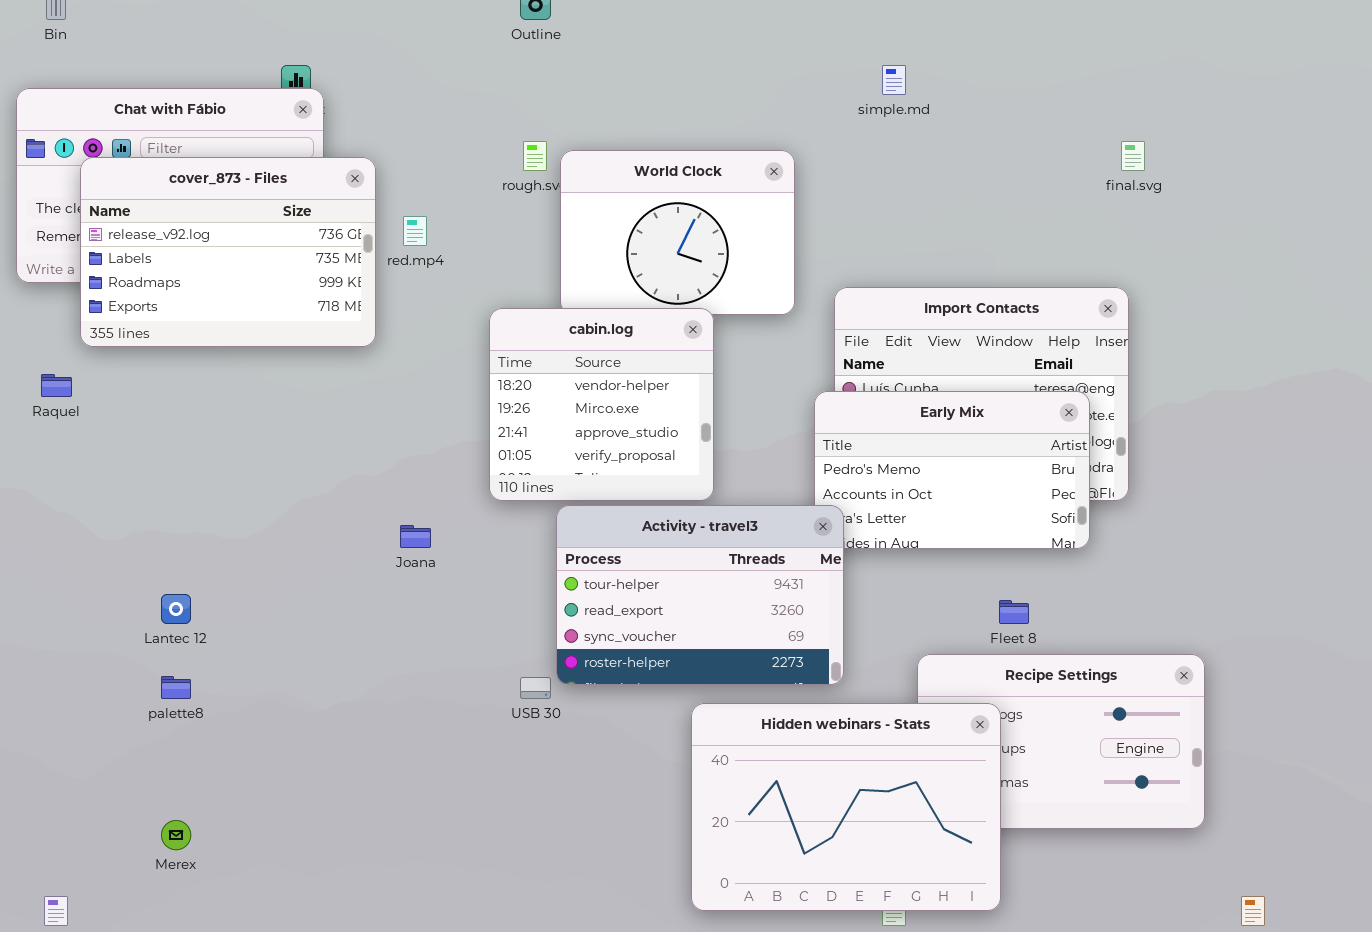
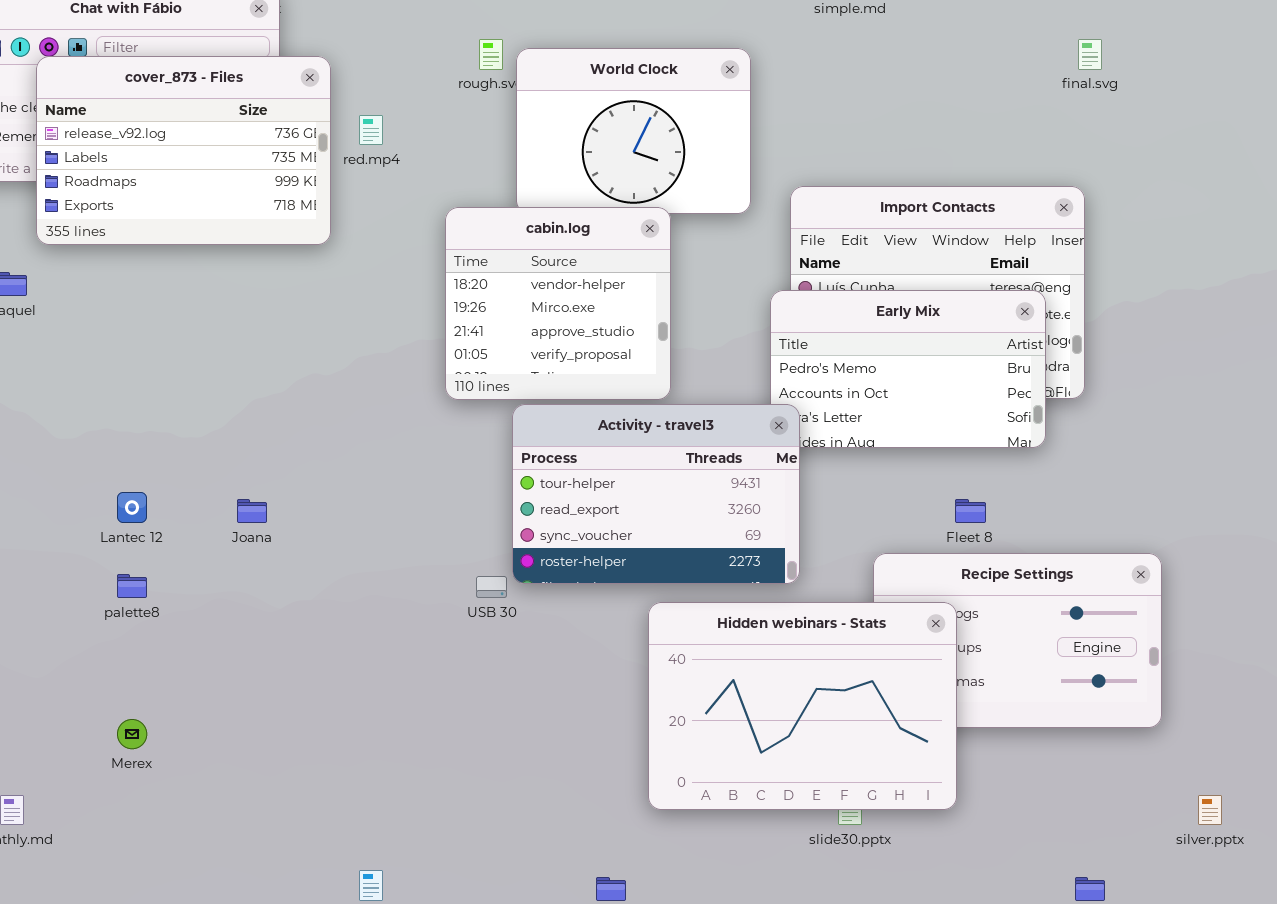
Joana: [400,525,431,548] -> [237,499,267,523], moved

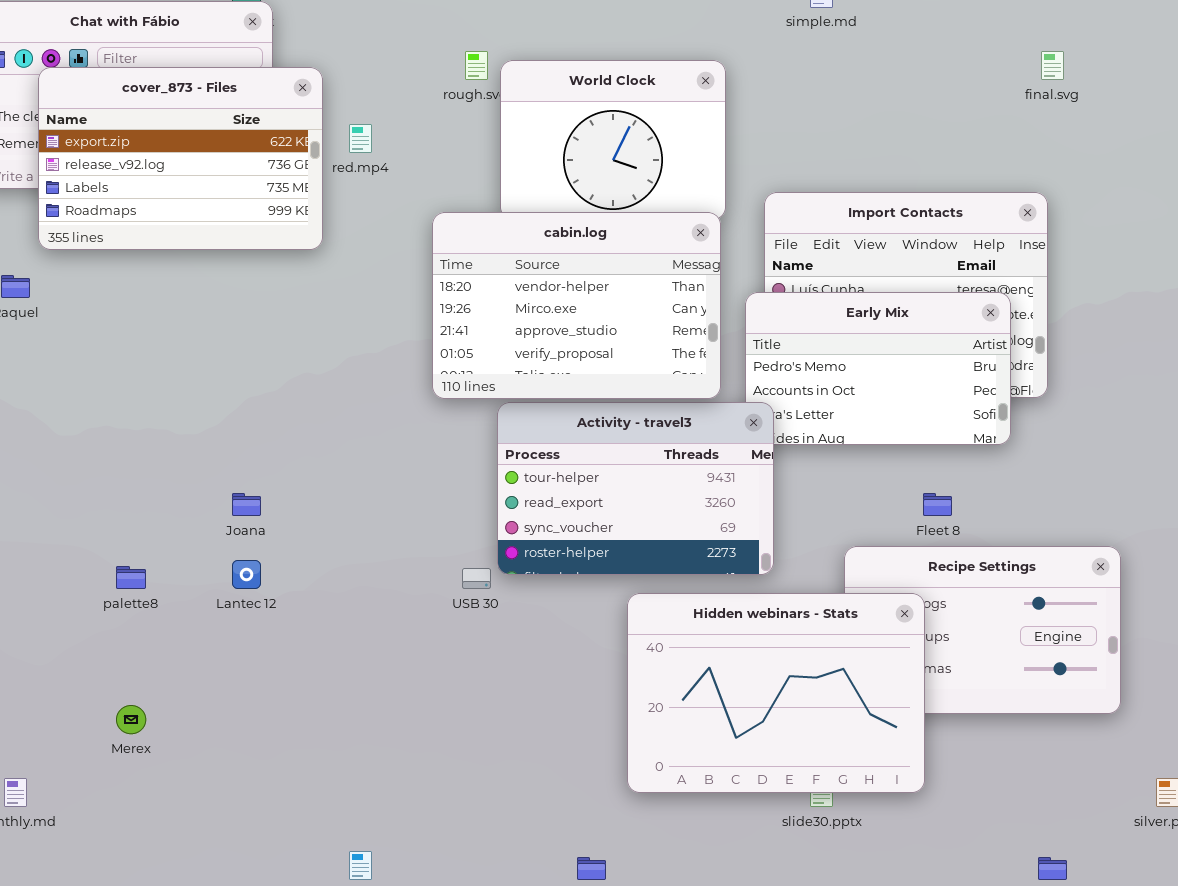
cover_873 - Files: [36,56,331,245] -> [38,67,323,250], scrolled up 1 row
cabin.log: [445,207,671,400] -> [432,212,721,399], resized
Lantec 12: [117,492,147,523] -> [232,560,261,589], moved

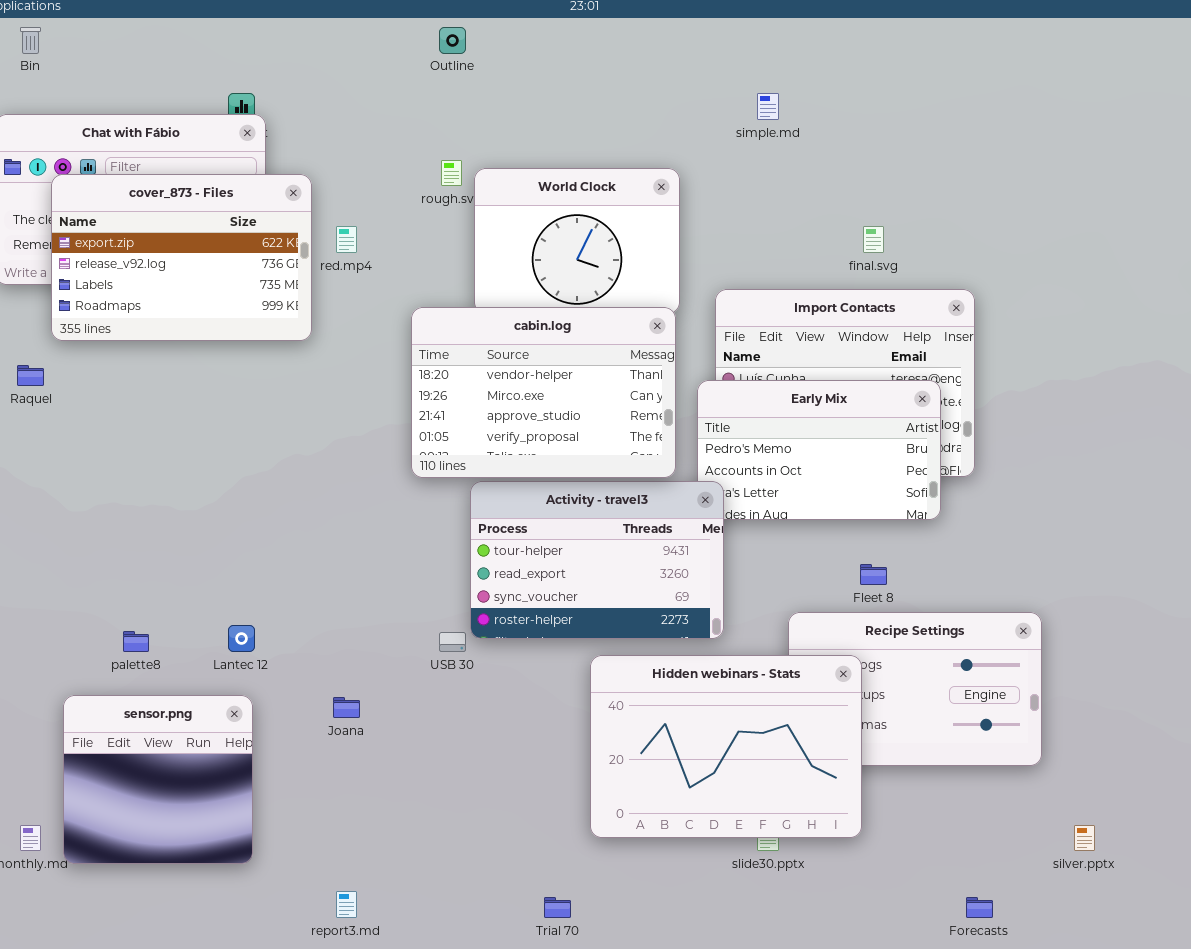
final.svg: [1041,51,1064,80] -> [863,226,884,253], moved
Joana: [232,493,261,516] -> [333,697,360,718], moved
sensor.png: none -> [63,695,253,864], opened

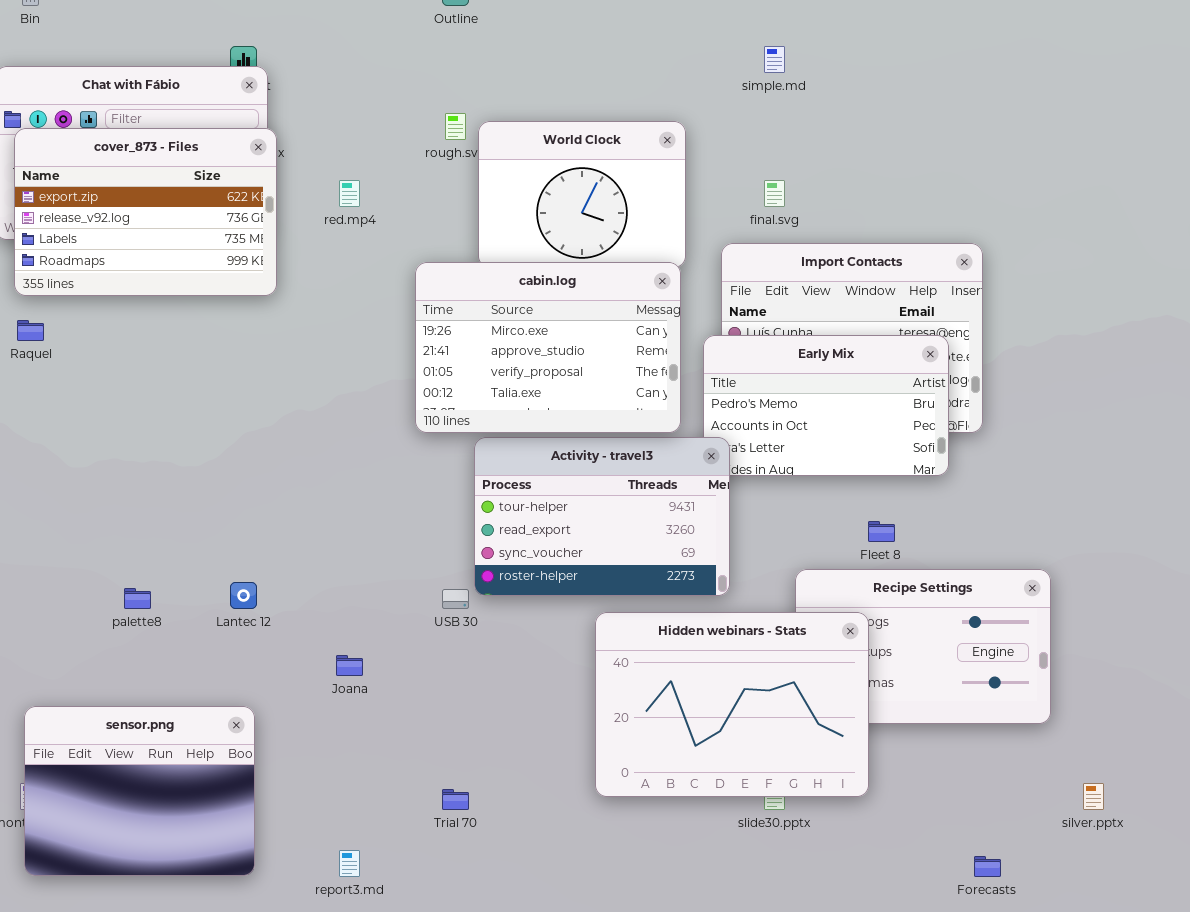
cover_873 - Files: [51,174,312,341] -> [14,128,277,296], moved
final.svg: [863,226,884,253] -> [764,180,785,207], moved
cabin.log: [411,307,676,478] -> [415,262,681,433], scrolled down 1 row
sensor.png: [63,695,253,864] -> [24,706,255,876], moved, resized
Trial 70: [544,897,571,918] -> [442,789,469,810], moved

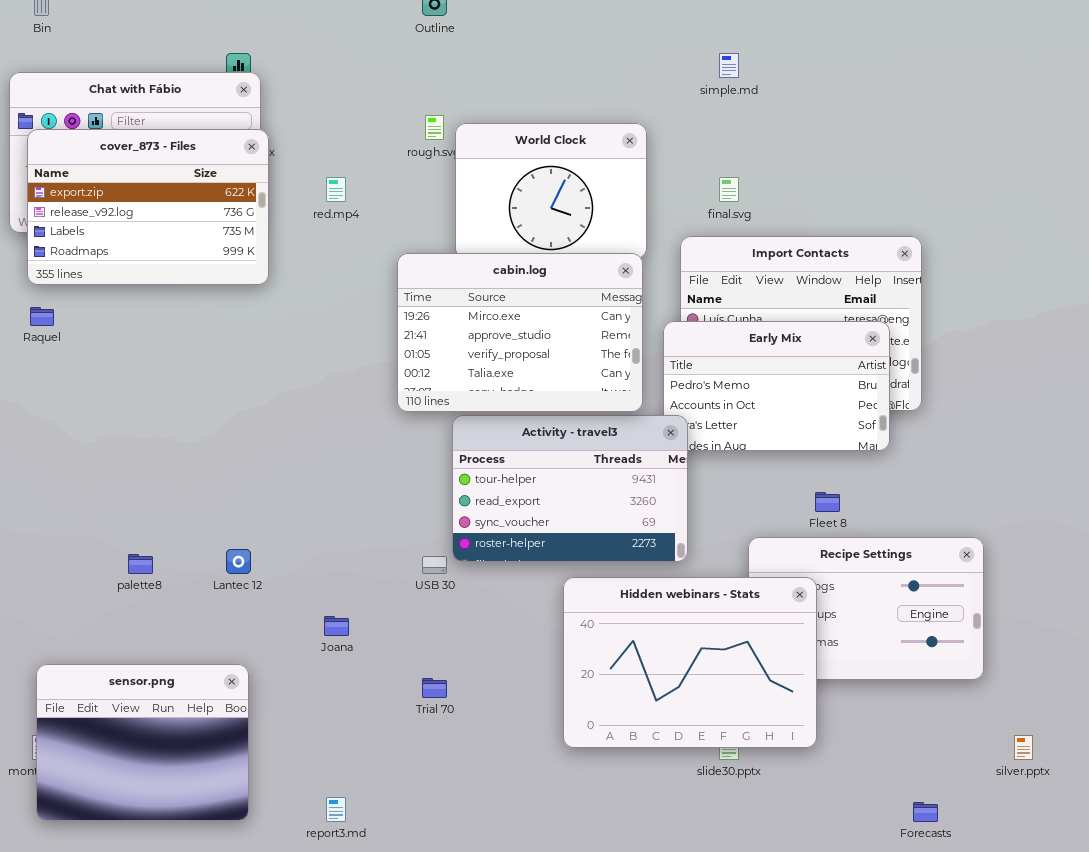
Trial 70: [442,789,469,810] -> [422,678,447,698], moved

